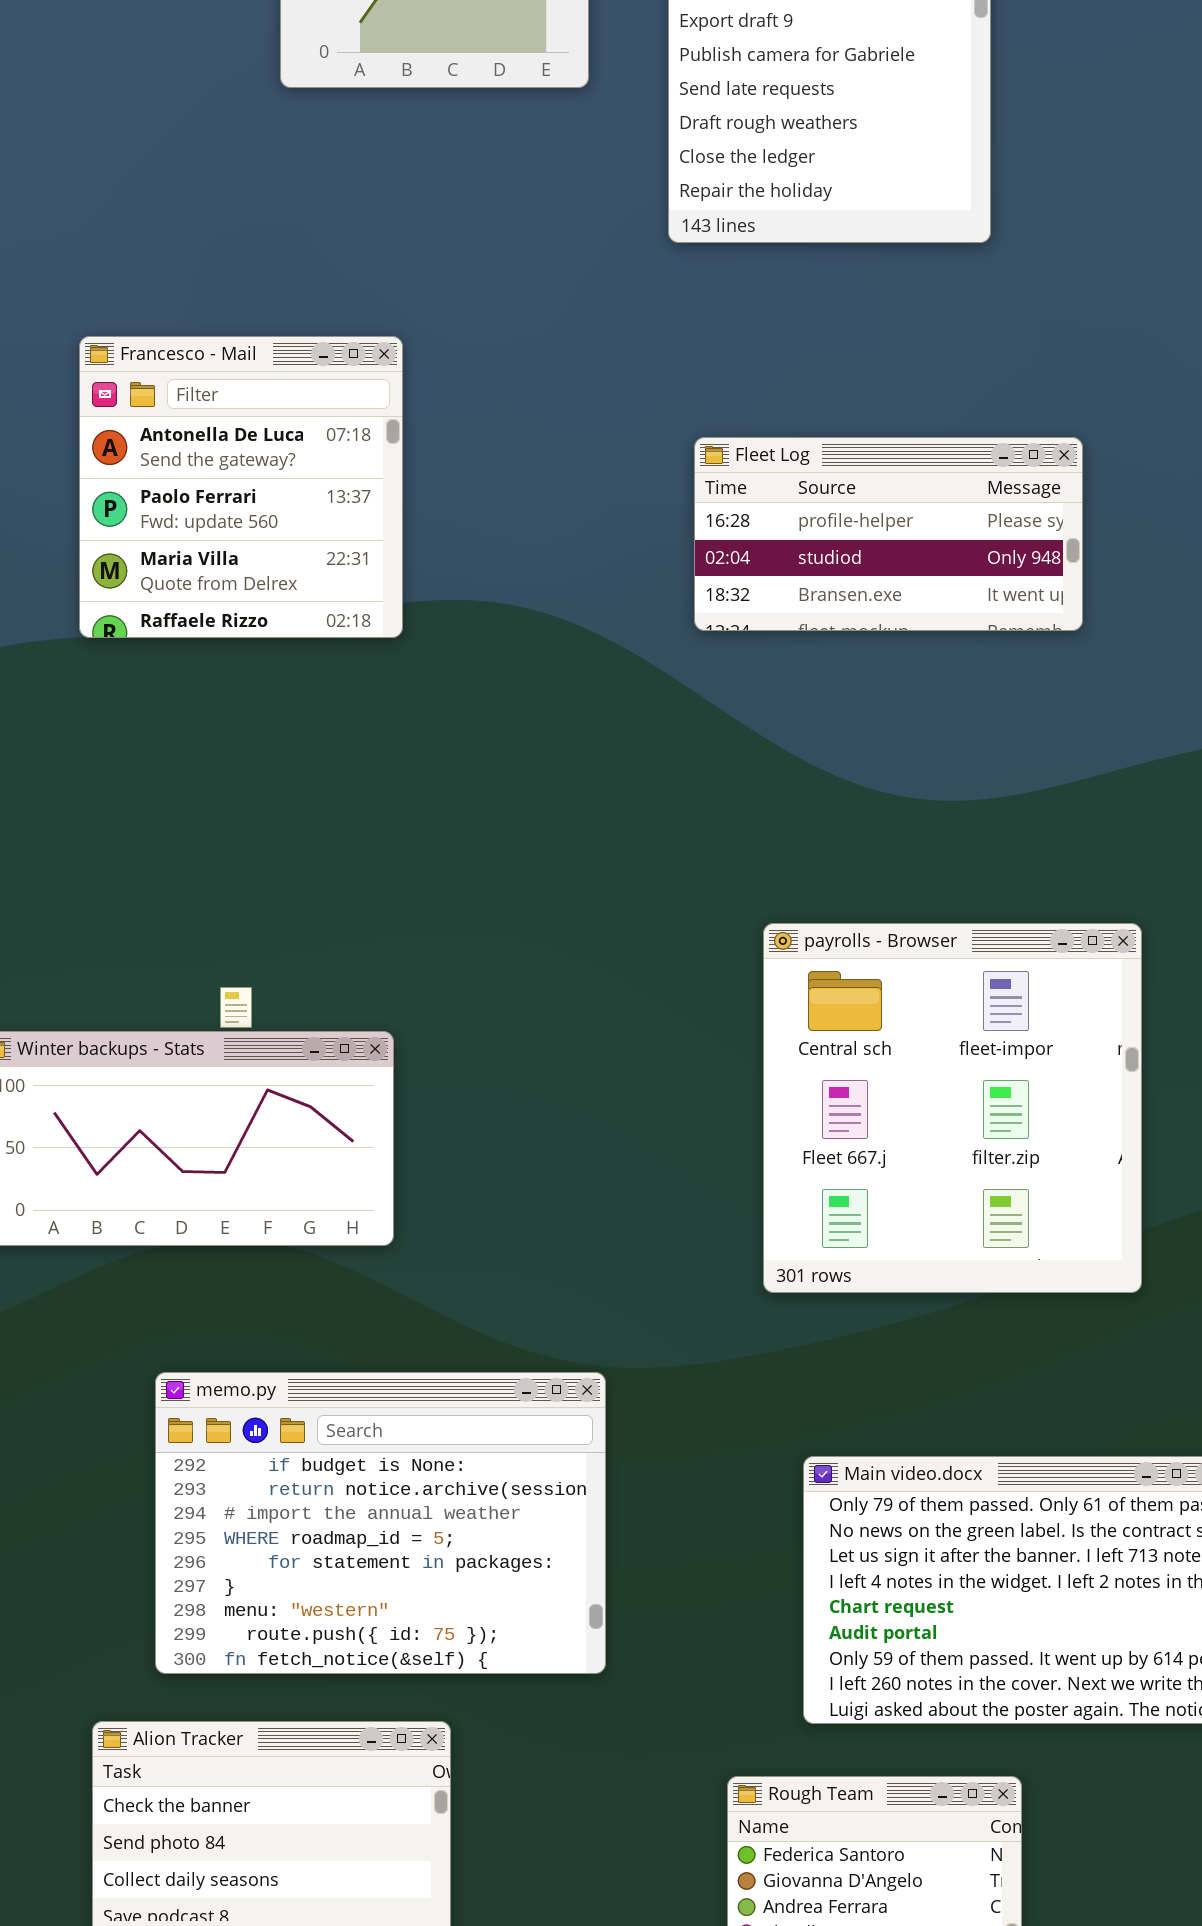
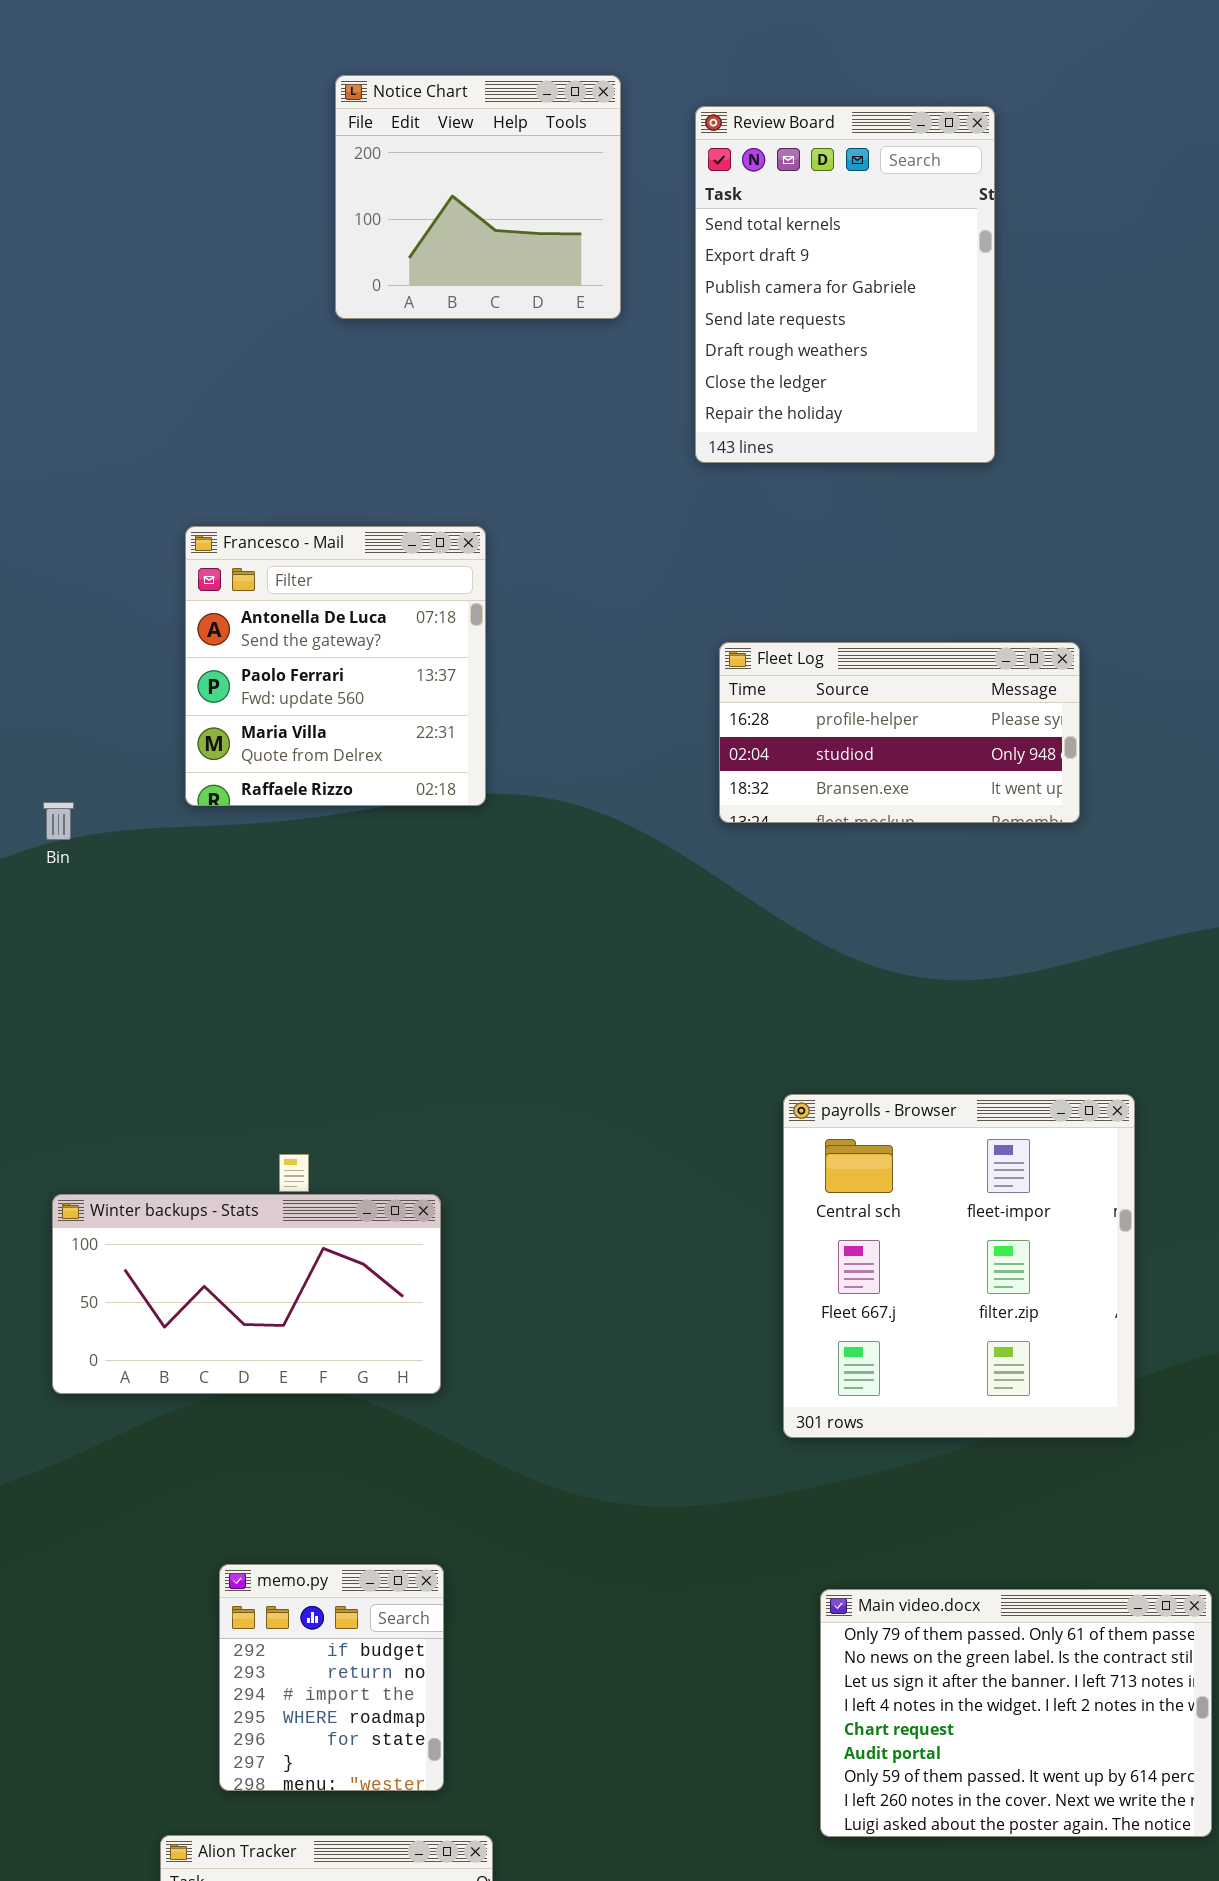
Francesco - Mail: [79,336,403,638] -> [185,526,486,806], moved
memo.py: [155,1372,606,1674] -> [219,1564,444,1791], resized

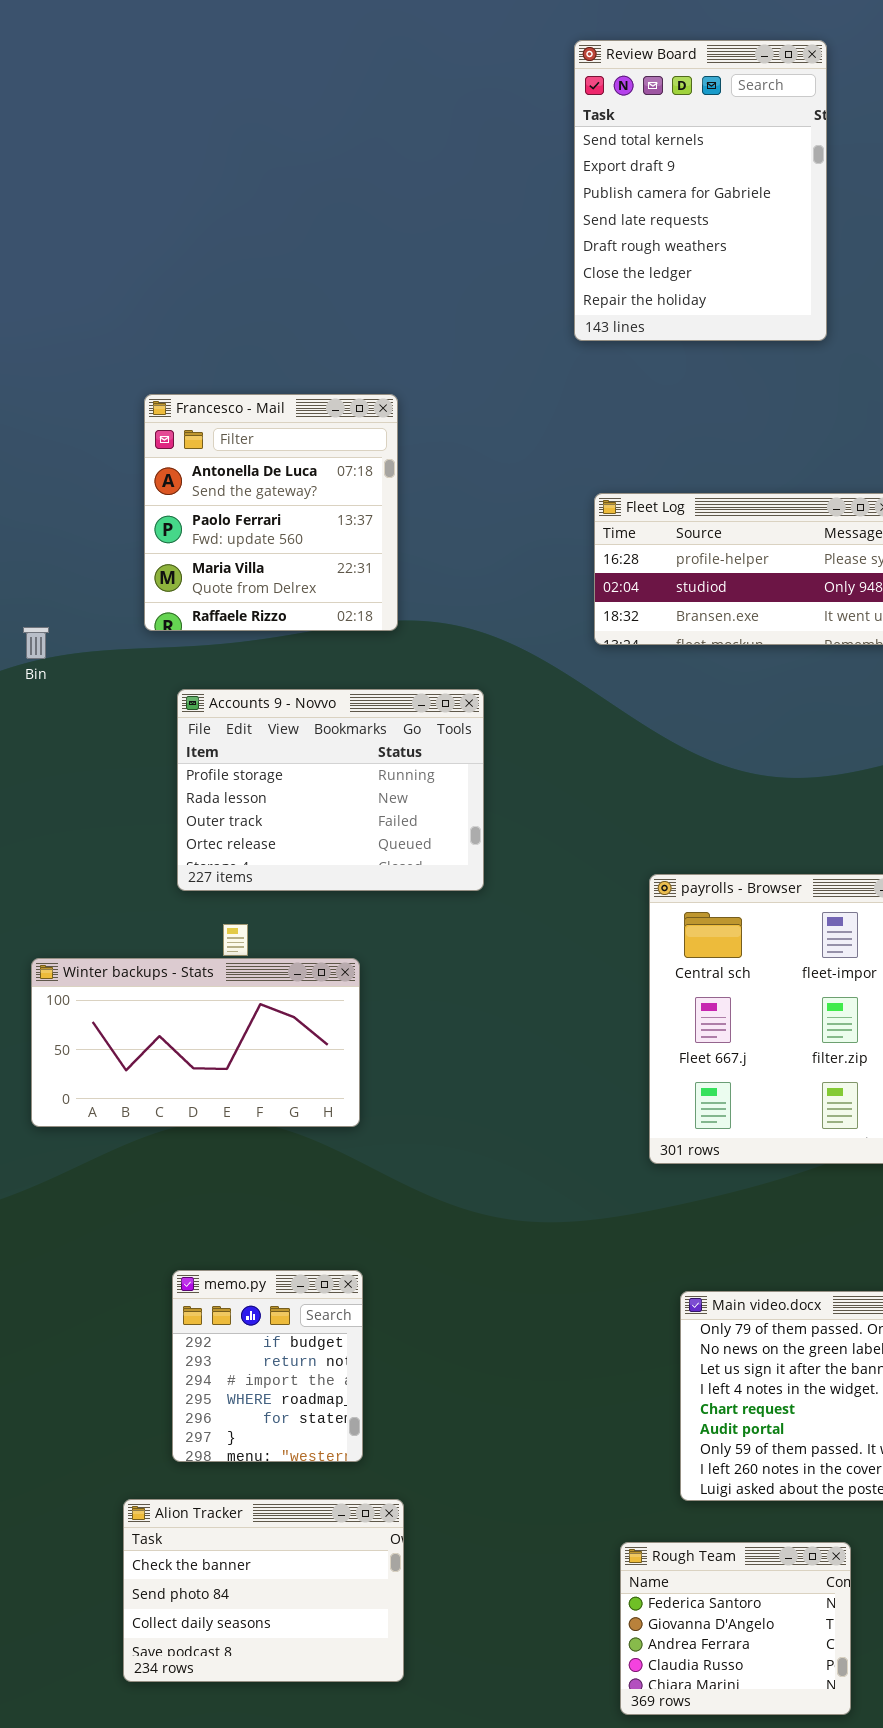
Notice Chart: [335,75,621,319] -> none, closed
Accounts 9 - Novvo: none -> [177,689,484,891], opened

